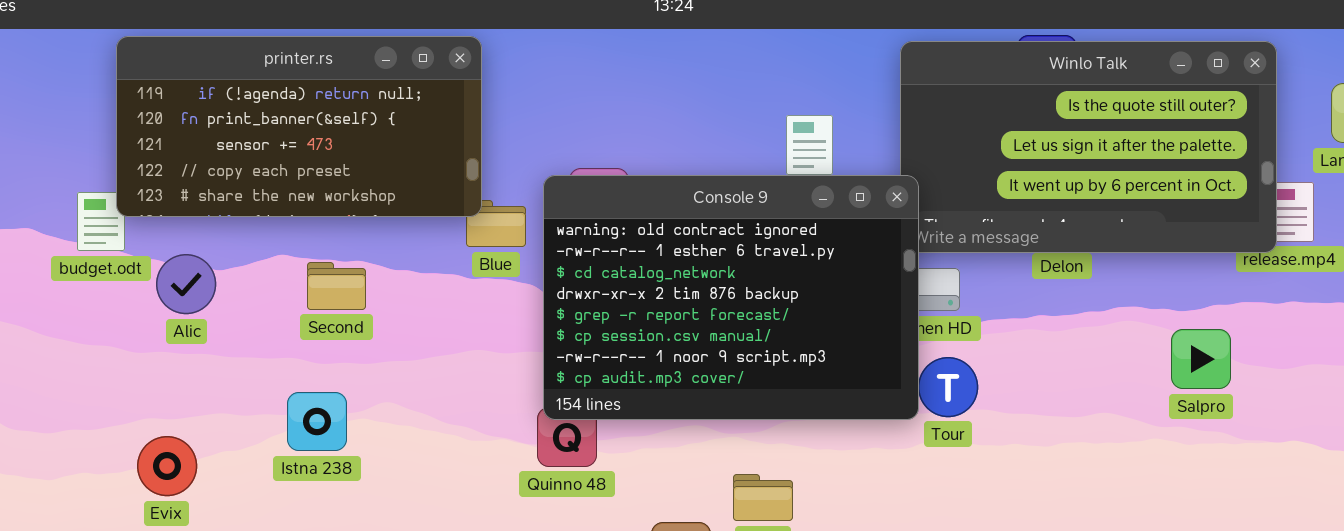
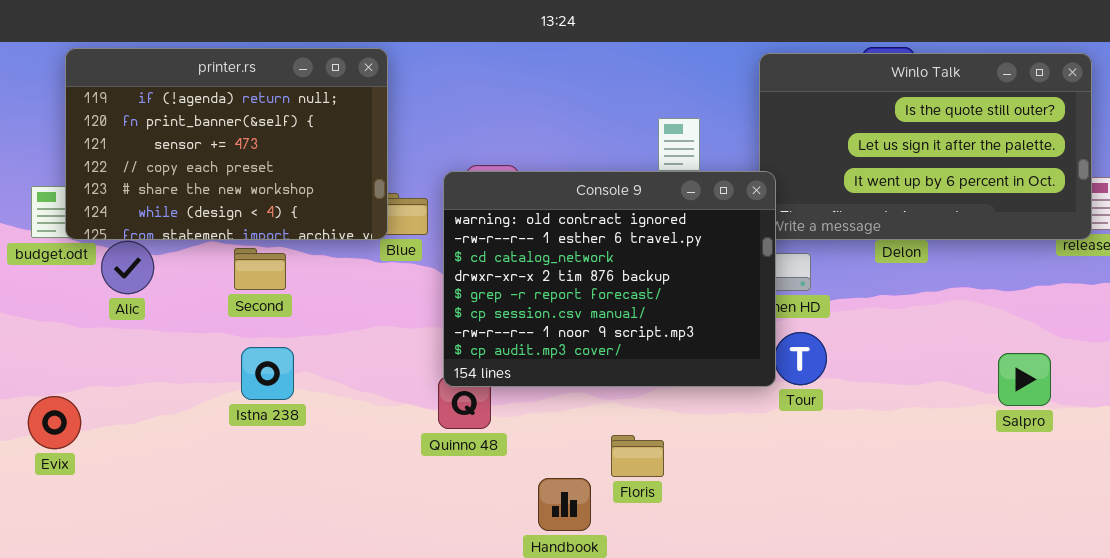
printer.rs: [116,36,482,217] -> [65,48,388,240], resized
Salpro: [1171,329,1231,389] -> [998,353,1051,406], moved
Istna 238: [287,392,347,451] -> [241,347,294,400], moved
Evix: [137,436,197,496] -> [28,396,81,449], moved

